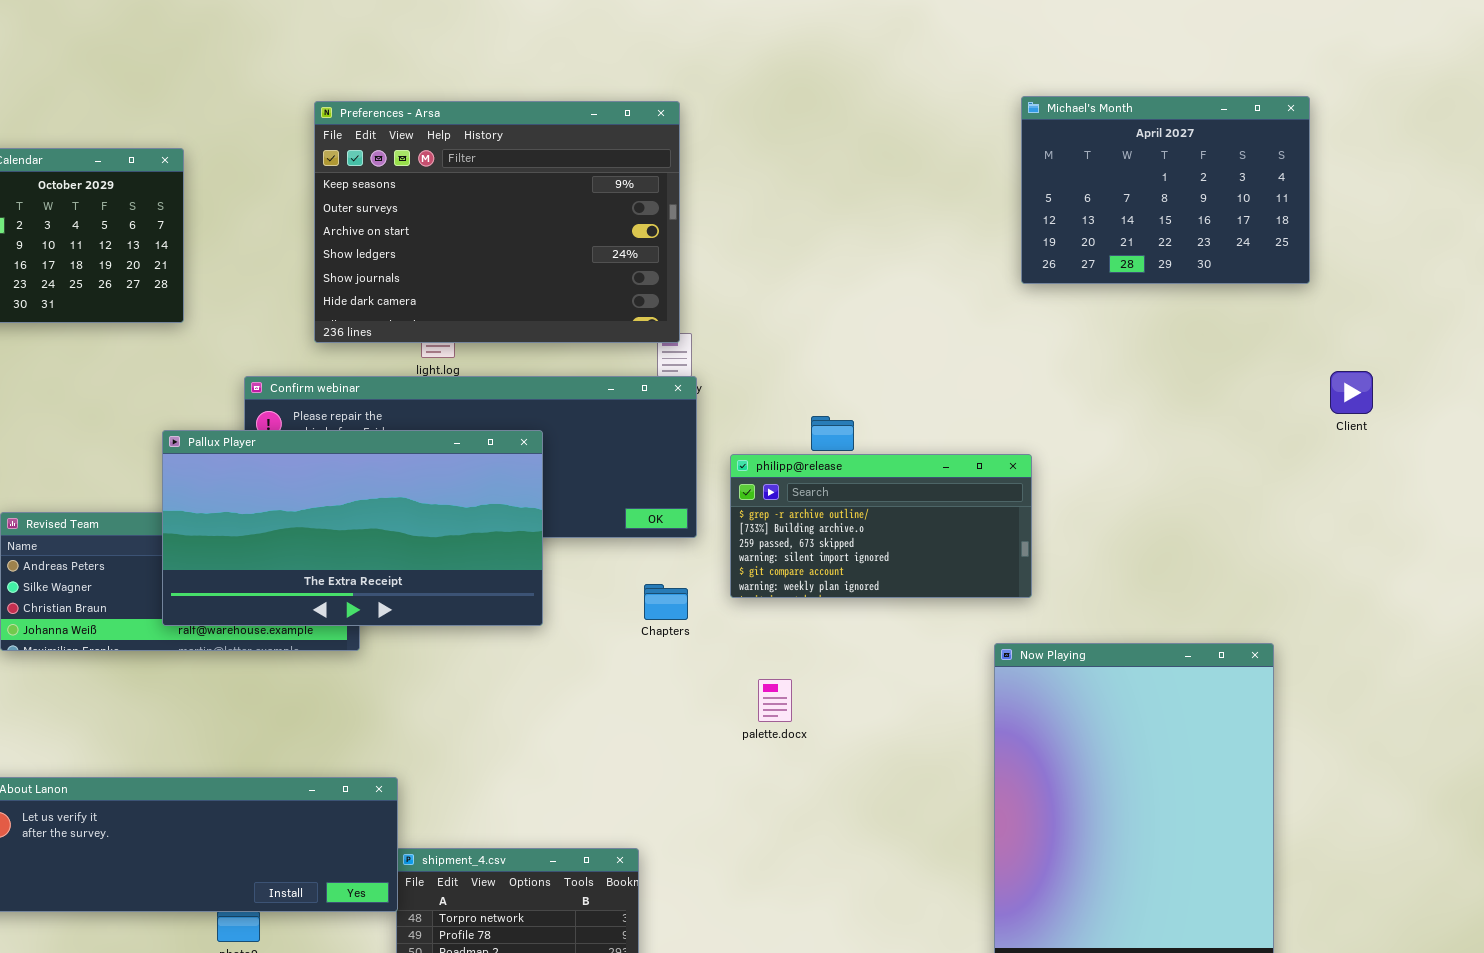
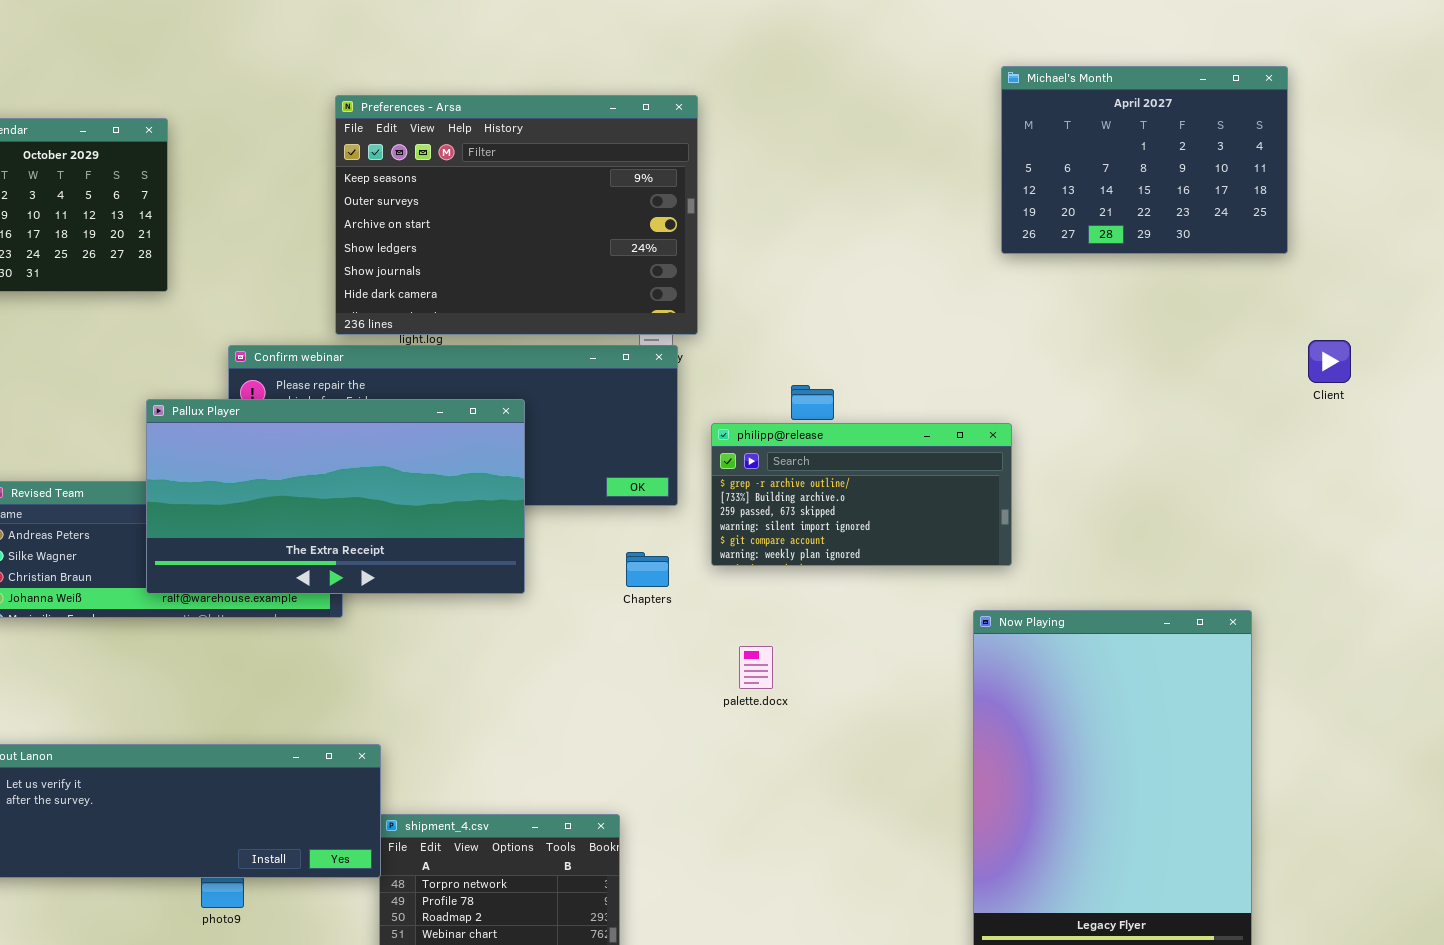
Preferences - Arsa: [314,101,680,343] -> [335,95,698,335], moved

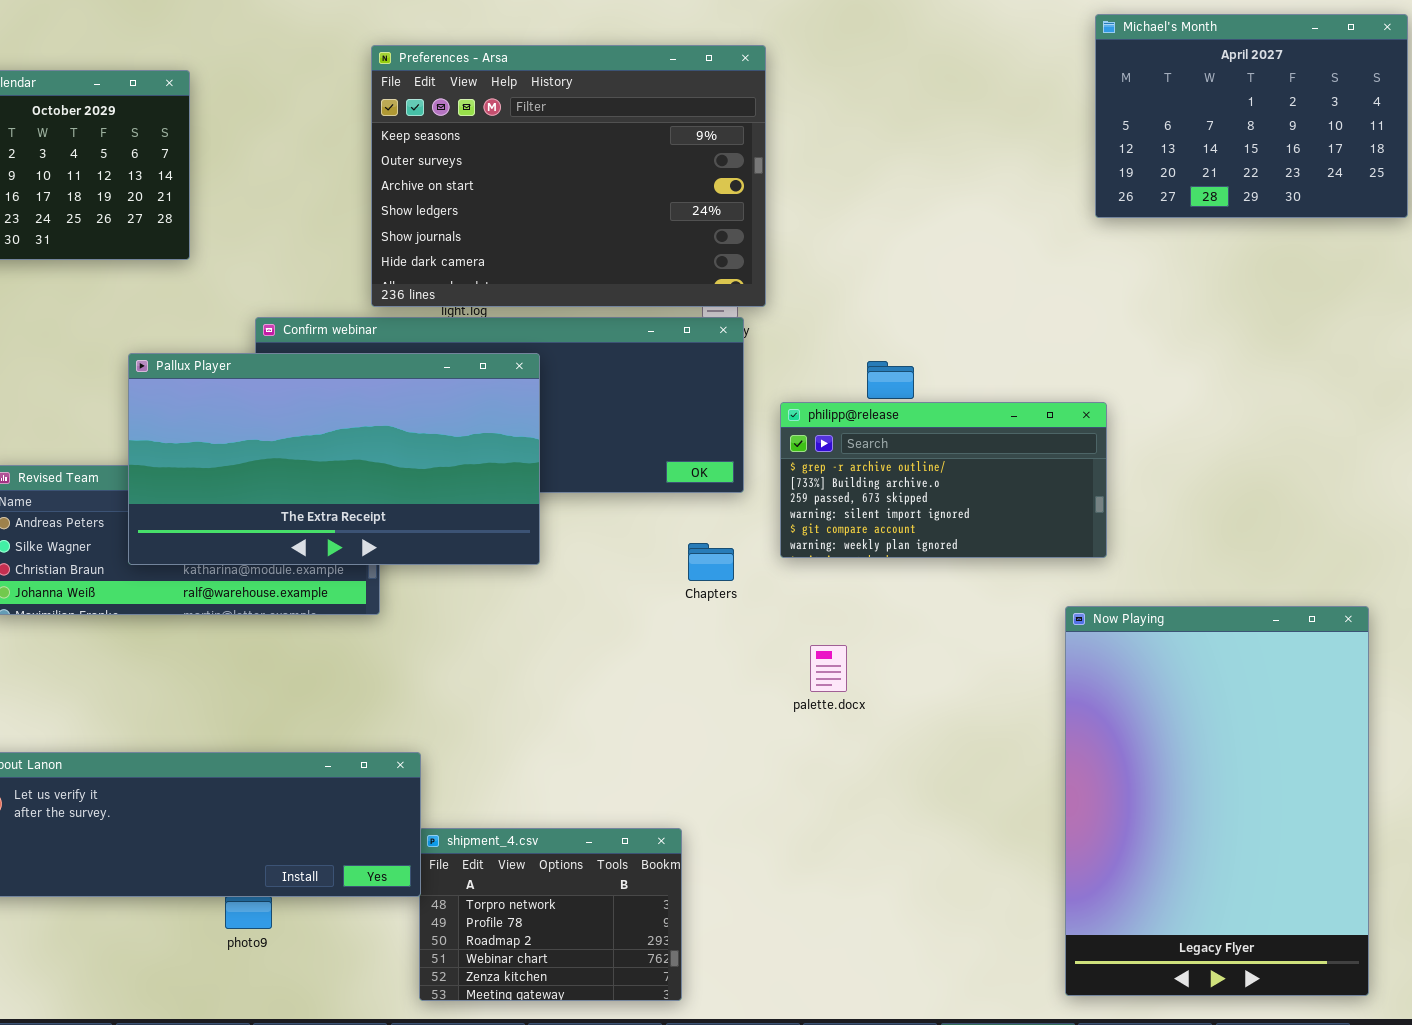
Pallux Player: [146,399,525,594] -> [128,353,540,565], moved

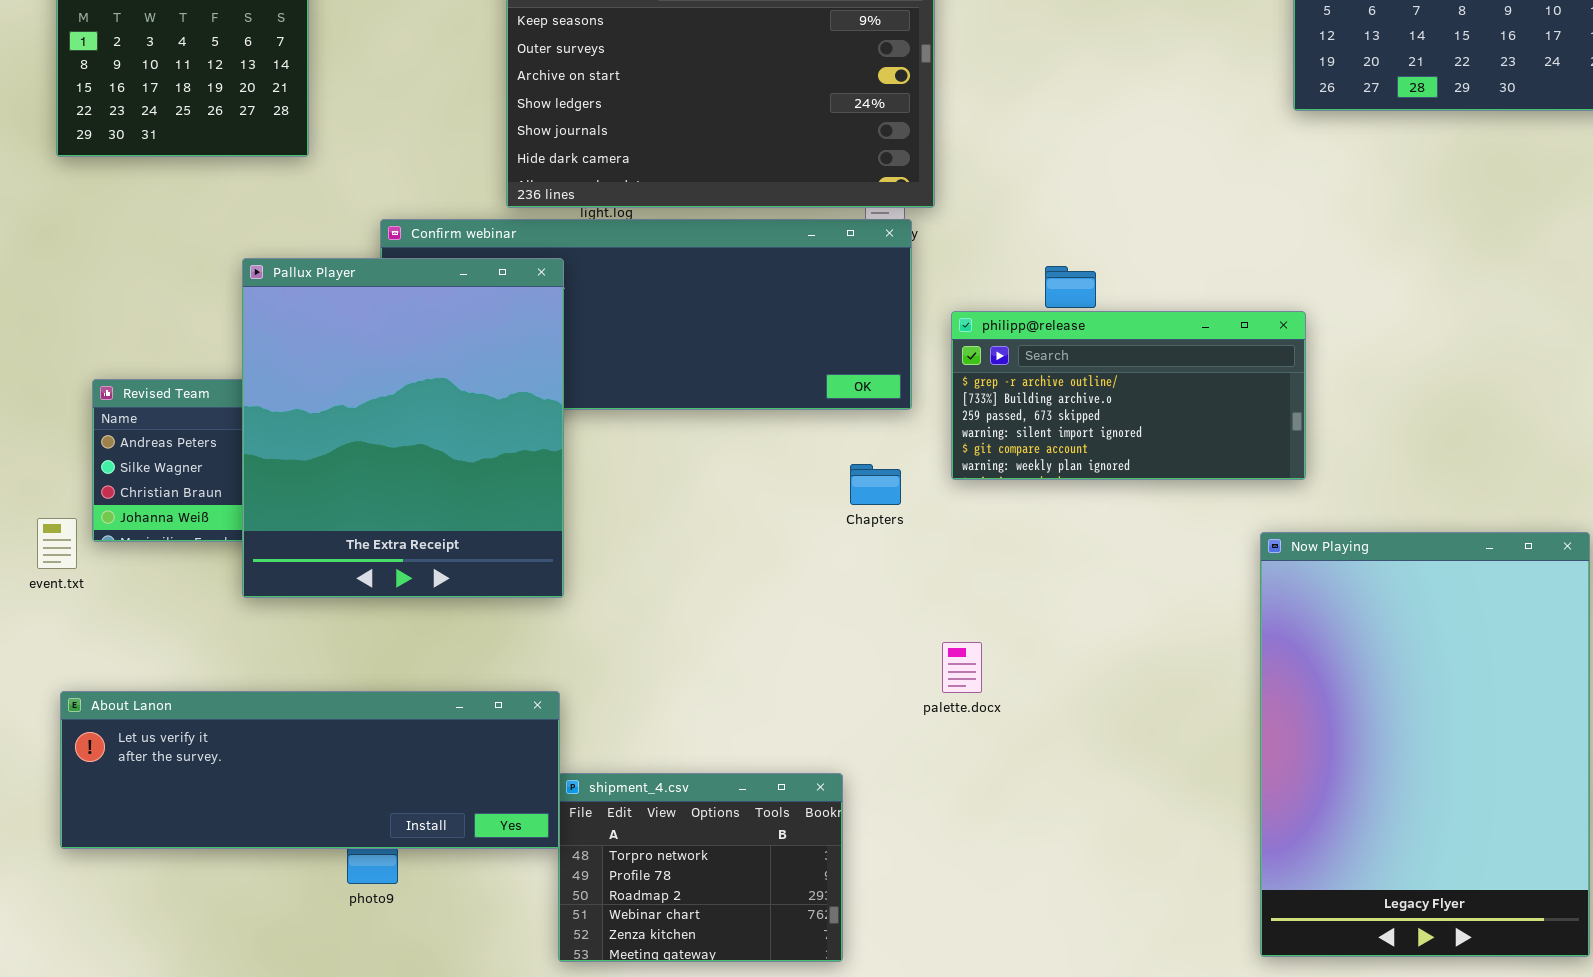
Pallux Player: [128,353,540,565] -> [242,258,564,598], resized
palette.docx: [810,645,847,692] -> [942,642,982,693], moved

